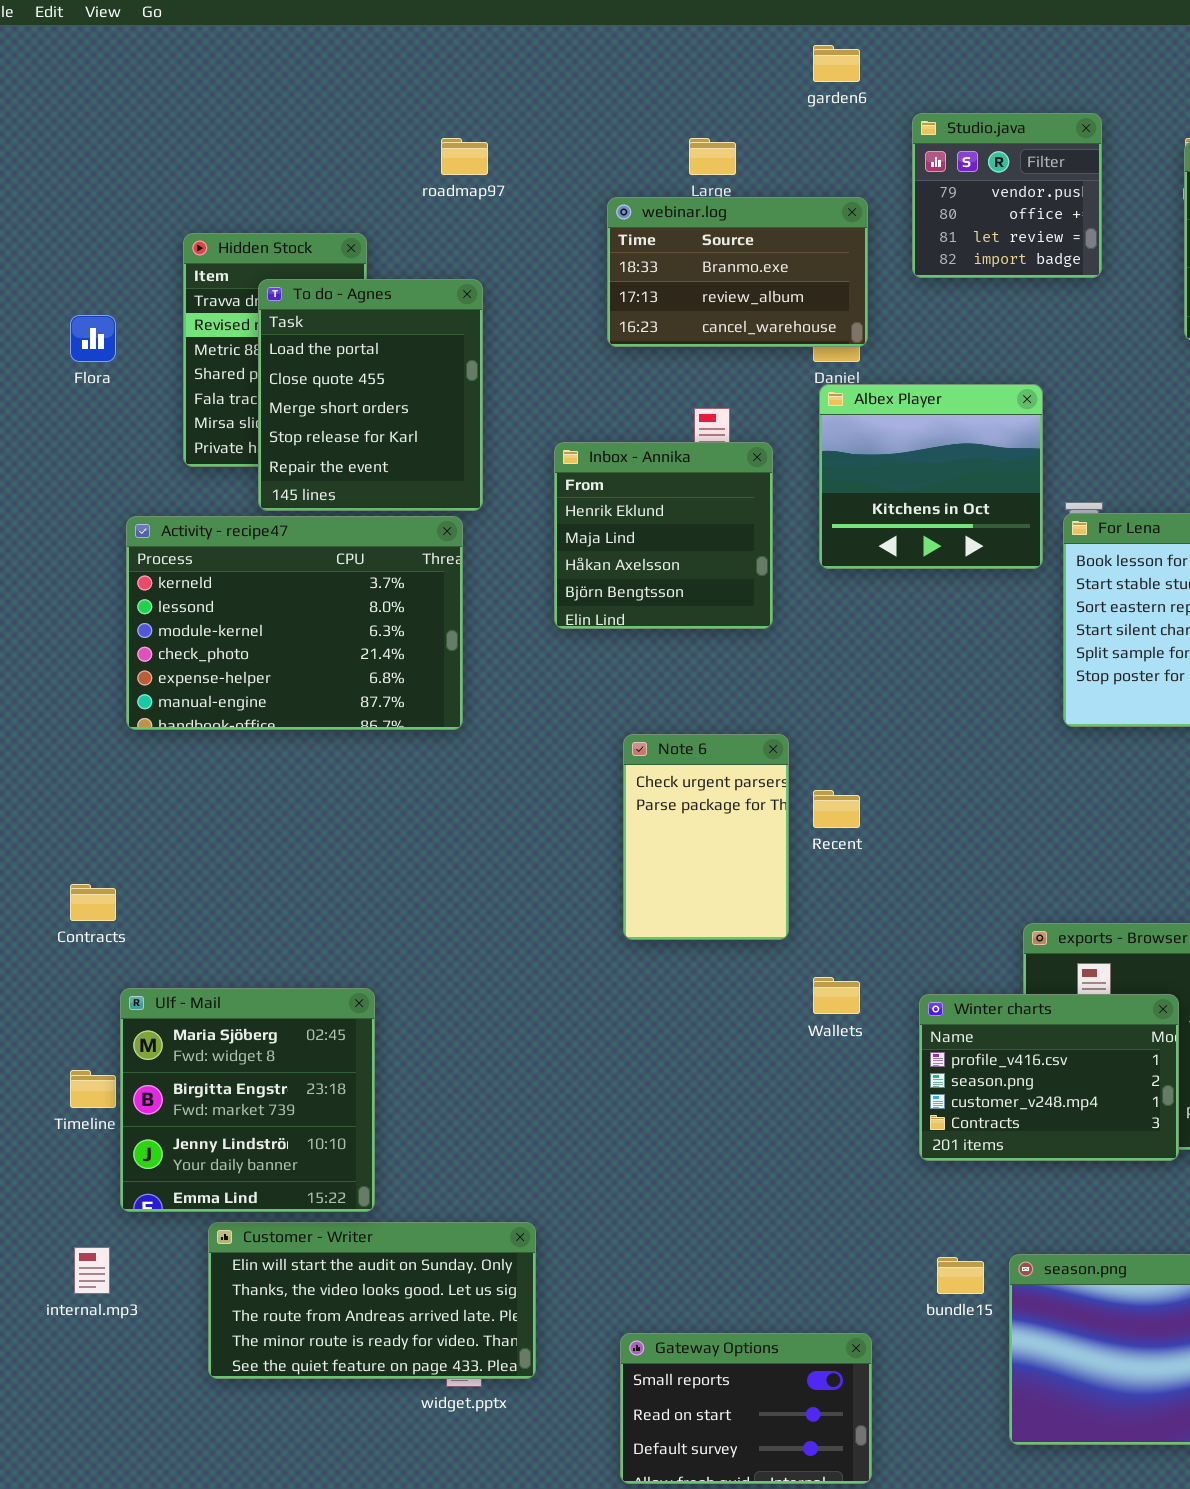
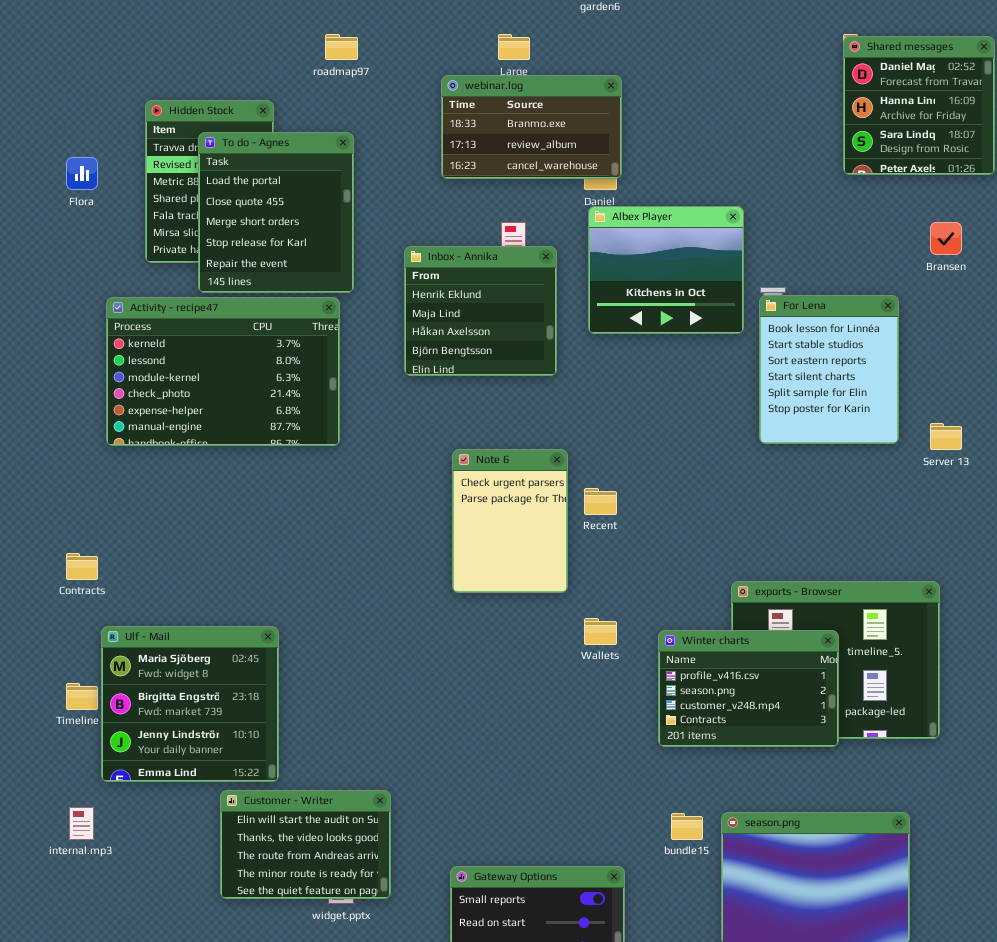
Studio.java: [912,113,1102,278] -> none, closed
Customer - Writer: [208,1222,536,1379] -> [220,790,391,899], resized

